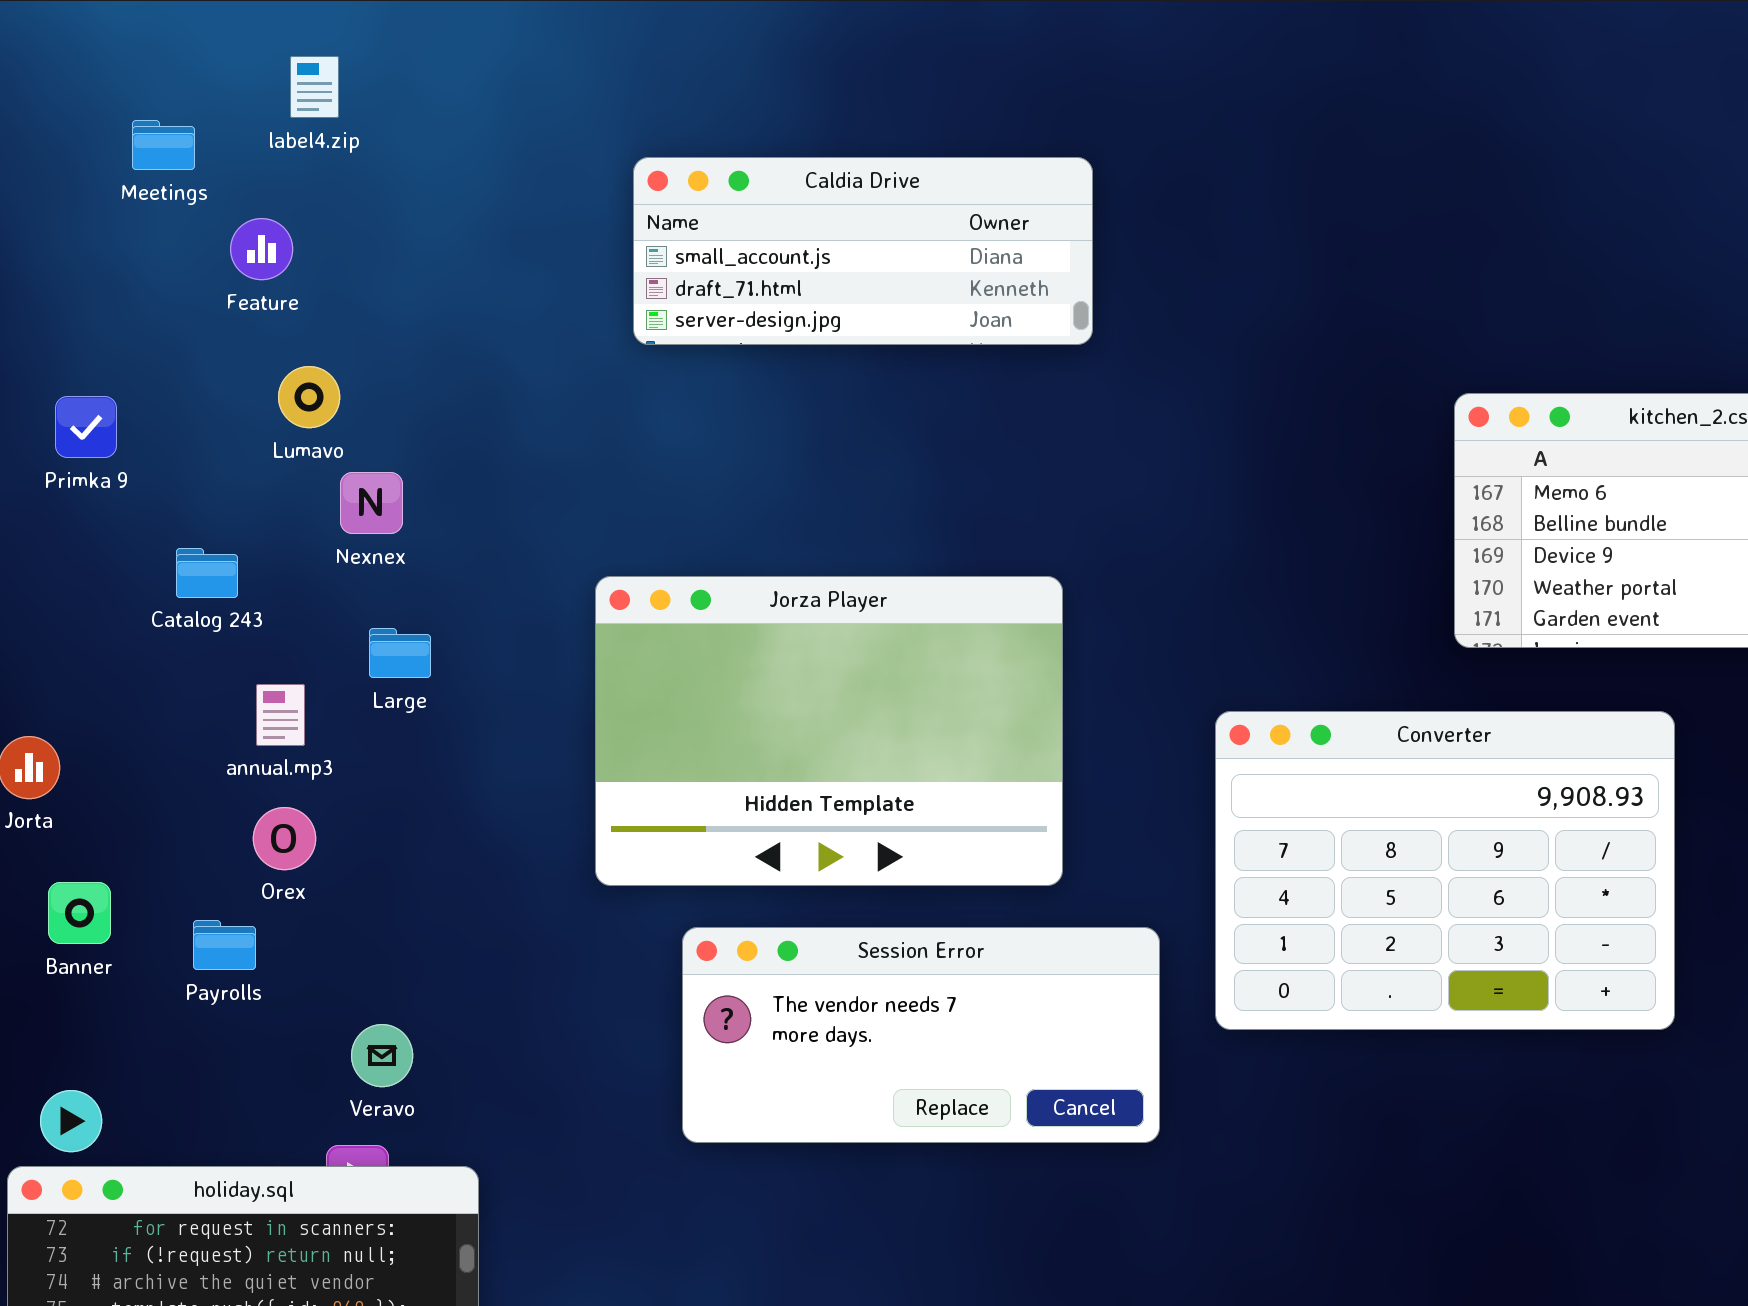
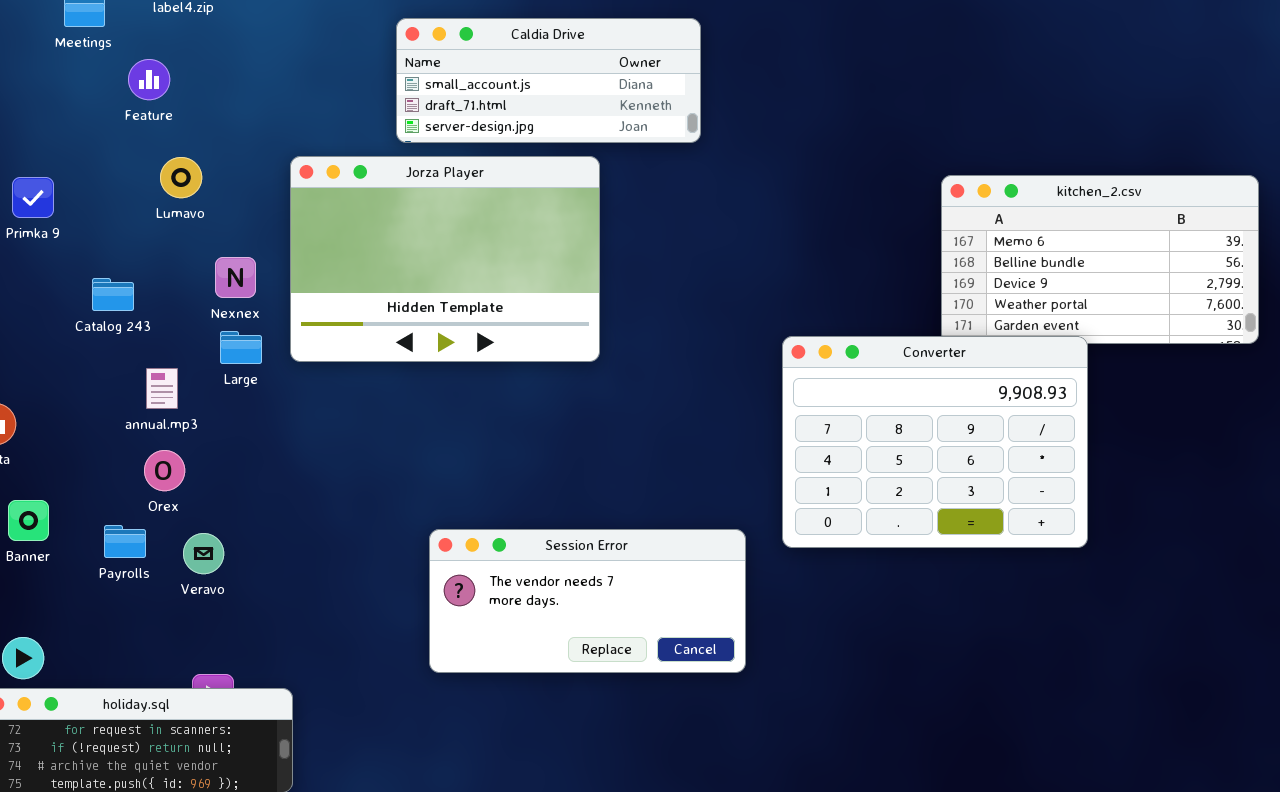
Nexnex: [340,472,403,534] -> [215,257,256,298], moved
Jorza Player: [595,576,1063,886] -> [290,156,600,362], moved
Converter: [1215,711,1675,1030] -> [782,336,1088,548], moved
Veravo: [351,1024,413,1087] -> [183,533,224,574], moved

